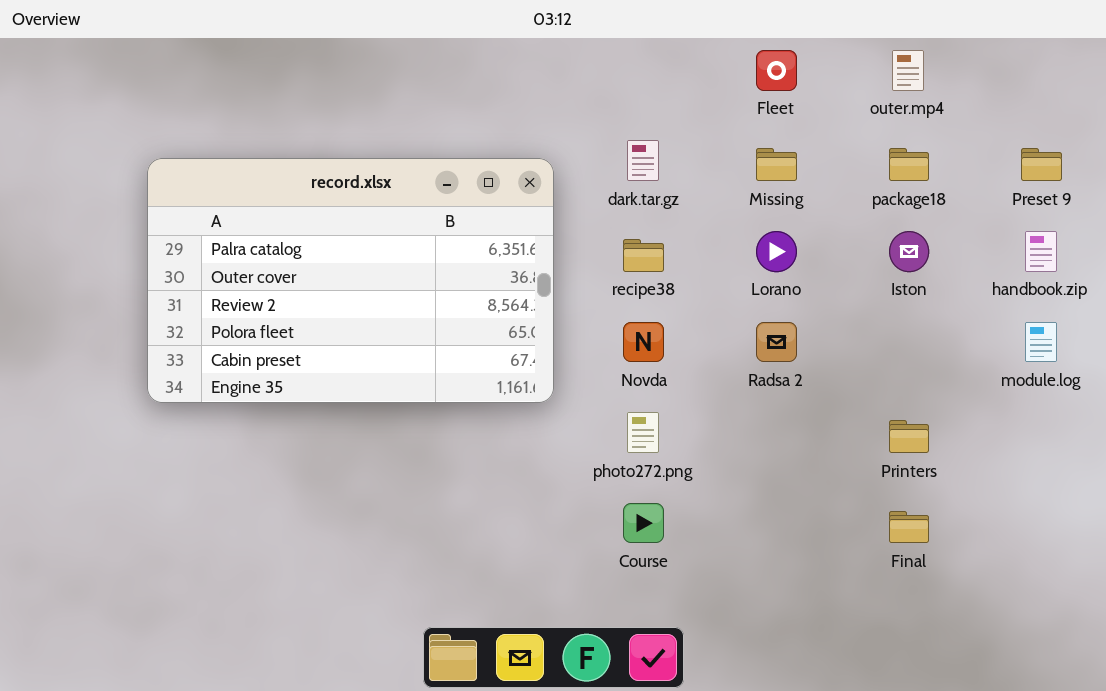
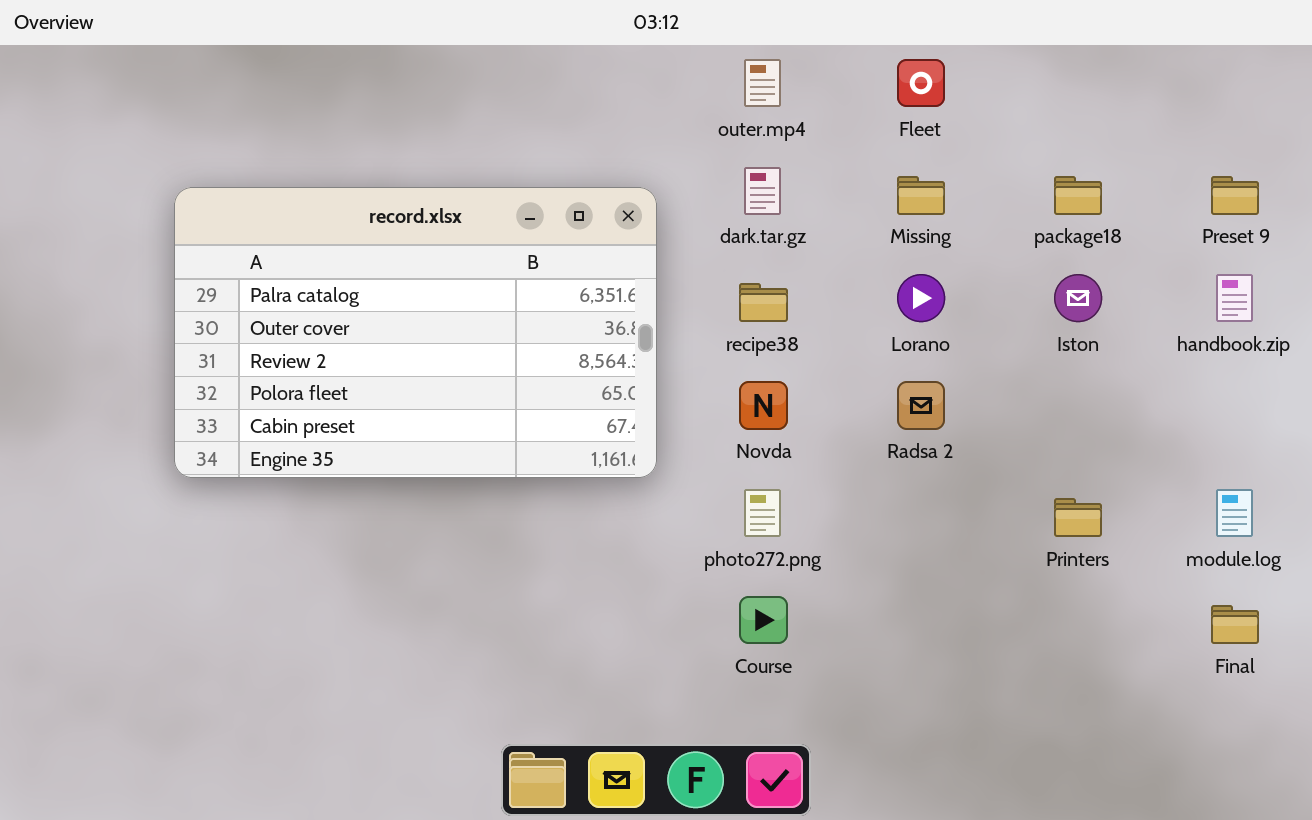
outer.mp4: [892,50,924,91] -> [744,59,781,107], moved
module.log: [1025,322,1057,362] -> [1216,489,1253,537], moved
Final: [889,511,929,543] -> [1211,605,1259,644], moved

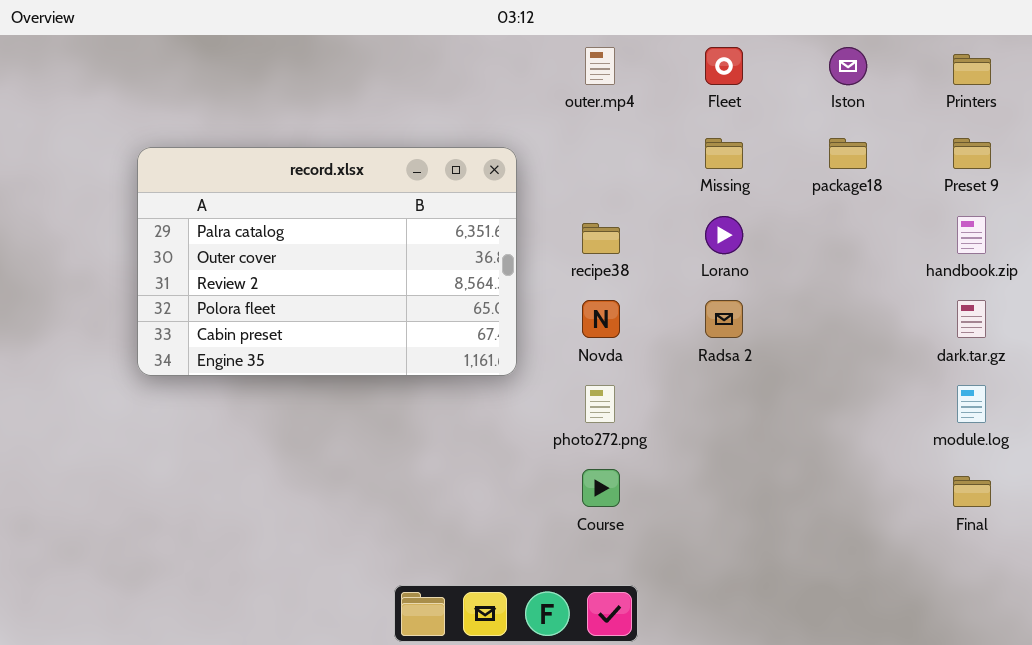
dark.tar.gz: [744,167,781,215] -> [957,300,986,338], moved
Iston: [1054,274,1102,322] -> [829,47,867,85], moved
Printers: [1054,498,1102,537] -> [953,54,991,85], moved

